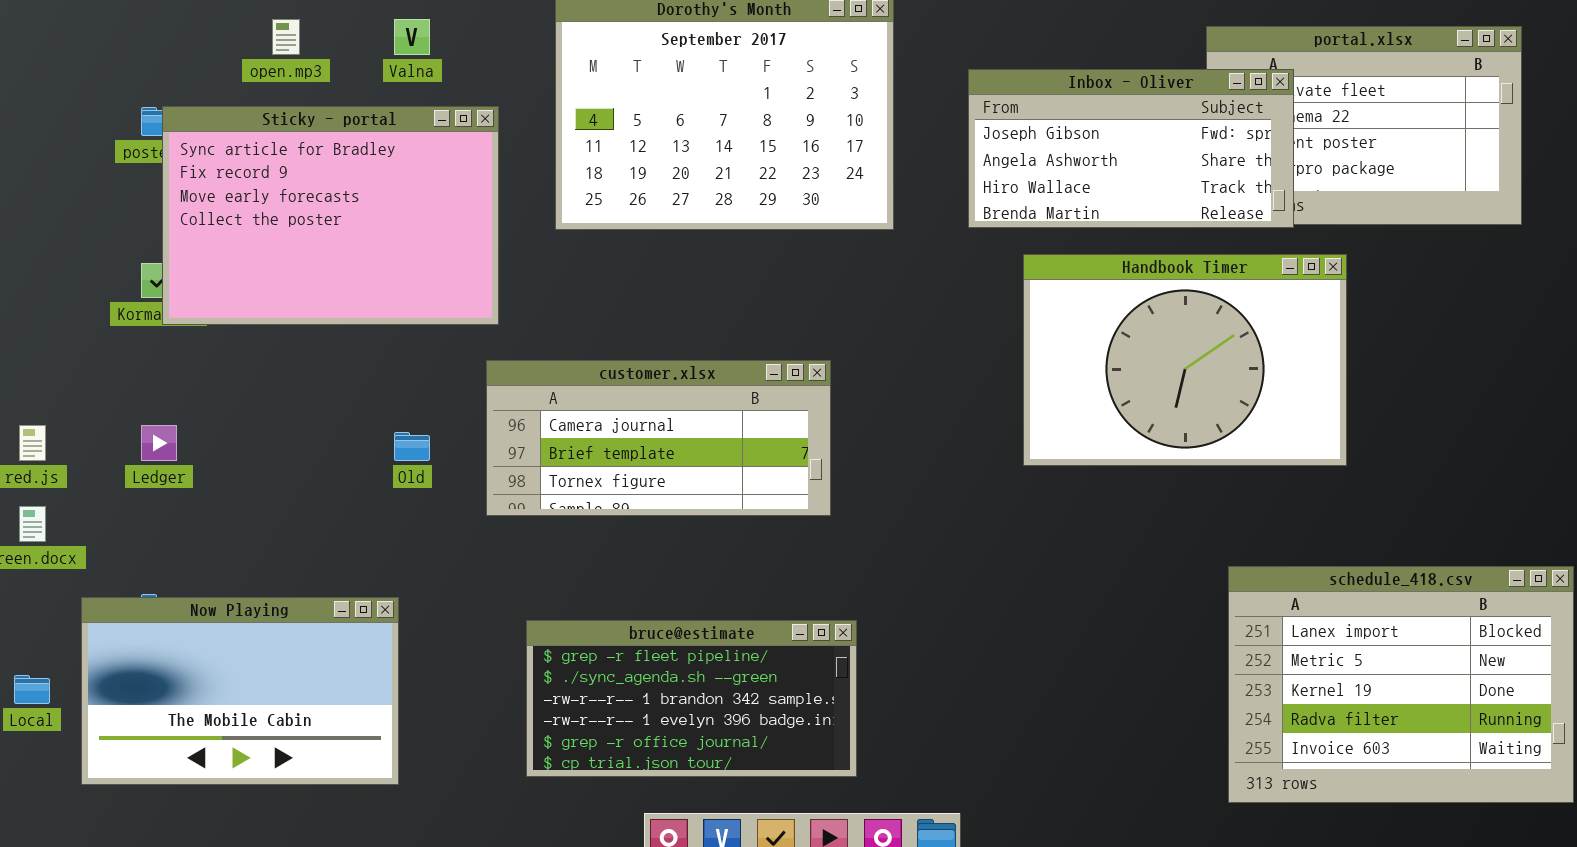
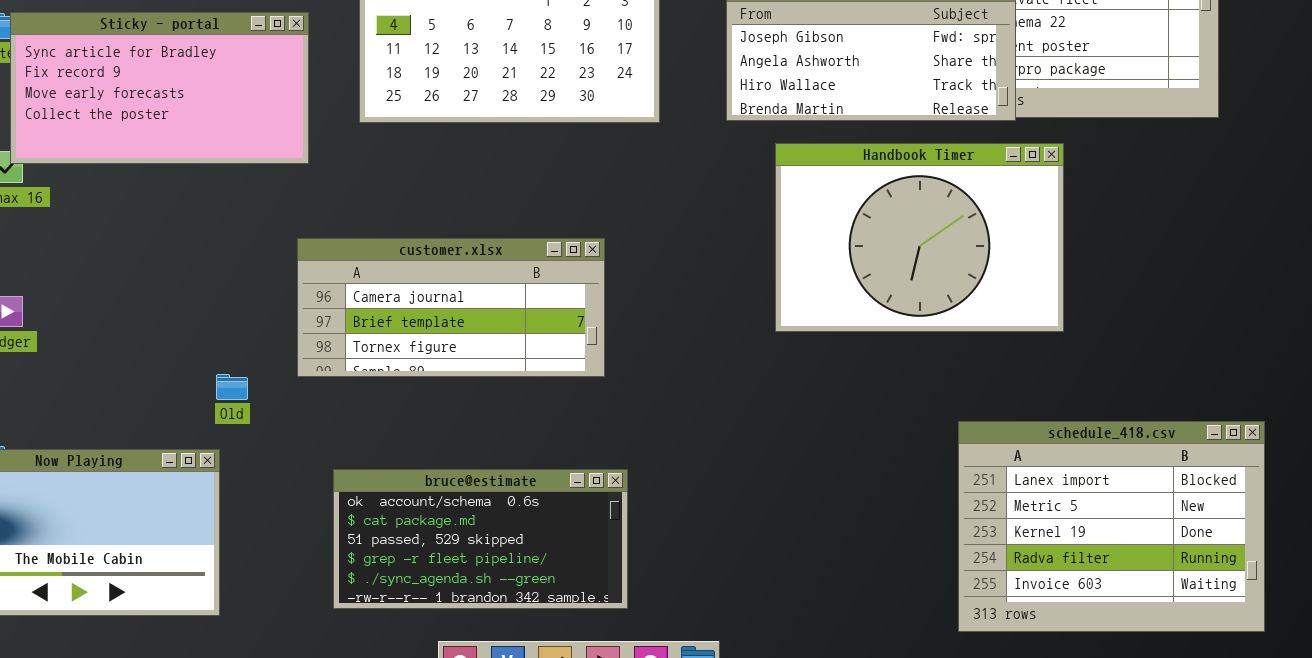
Sticky - portal: [162,106,499,325] -> [10,12,309,164], resized
Old: [394,432,430,461] -> [216,374,248,400], moved
bruce@estimate: [526,620,857,777] -> [333,469,628,609], scrolled up 3 rows

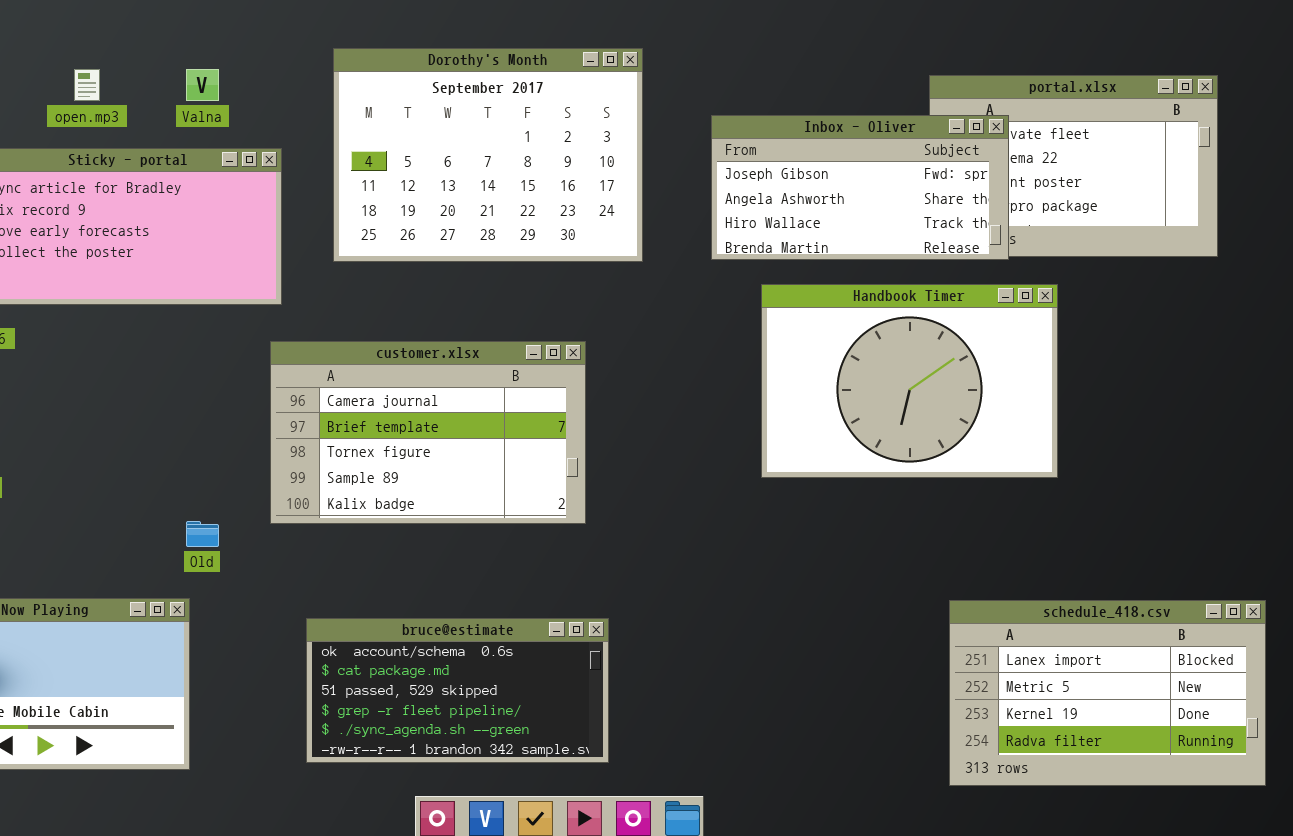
customer.xlsx: [297,238,605,377] -> [270,341,586,524], resized
schedule_418.csv: [958,421,1265,632] -> [949,600,1266,786], resized

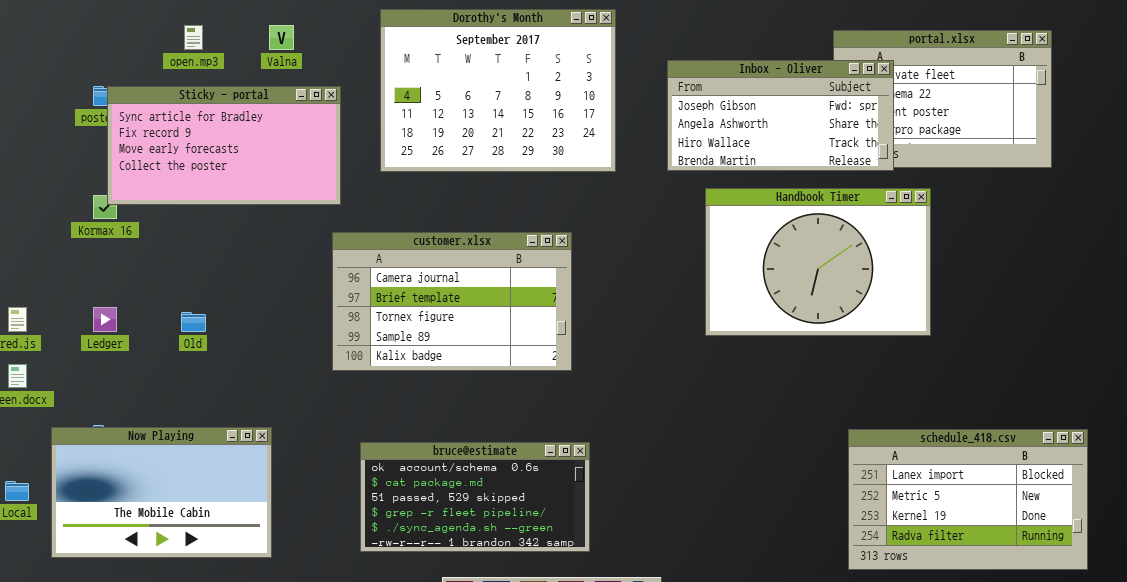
Old: [186,521,219,547] -> [181,312,206,332], moved

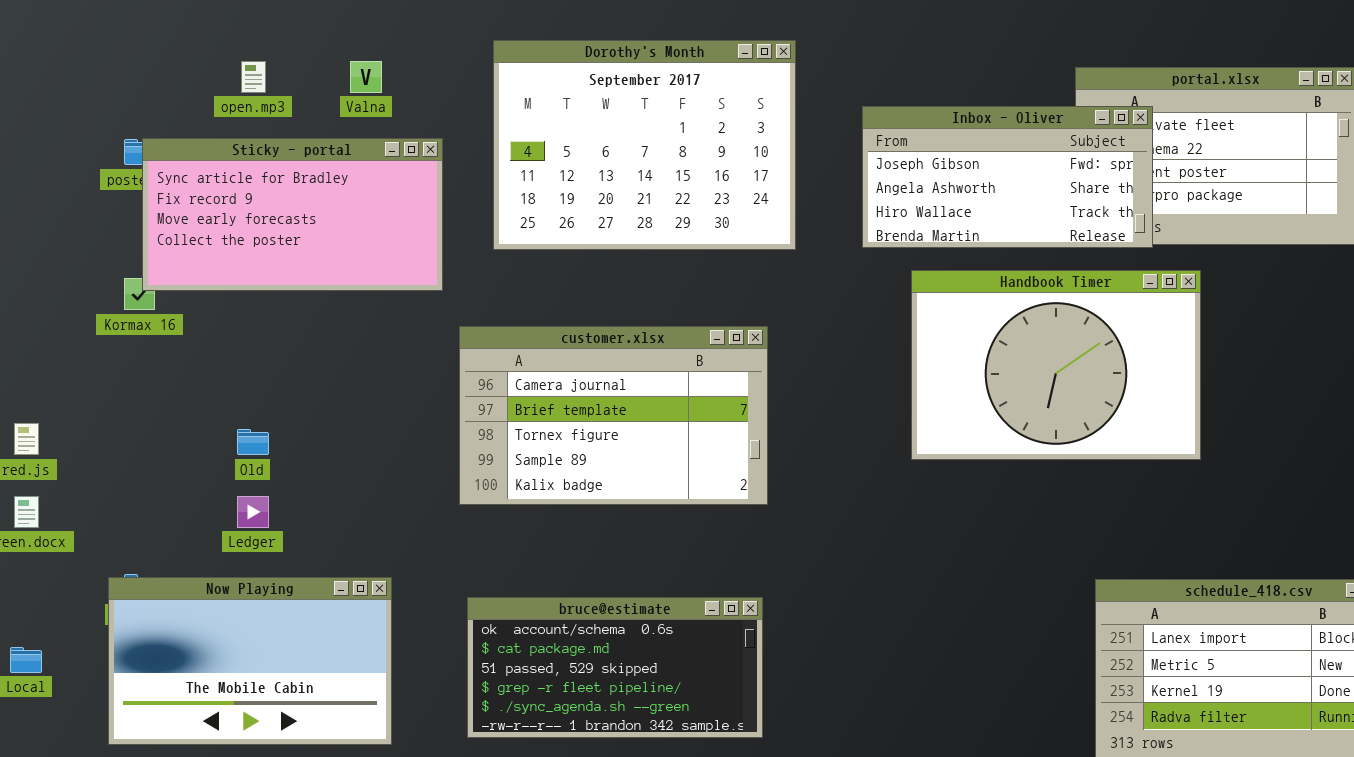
customer.xlsx: [332,232,572,371] -> [459,326,768,505], moved
Ledger: [93,307,117,332] -> [237,496,269,528], moved
Now Playing: [51,427,272,558] -> [108,577,392,745], moved

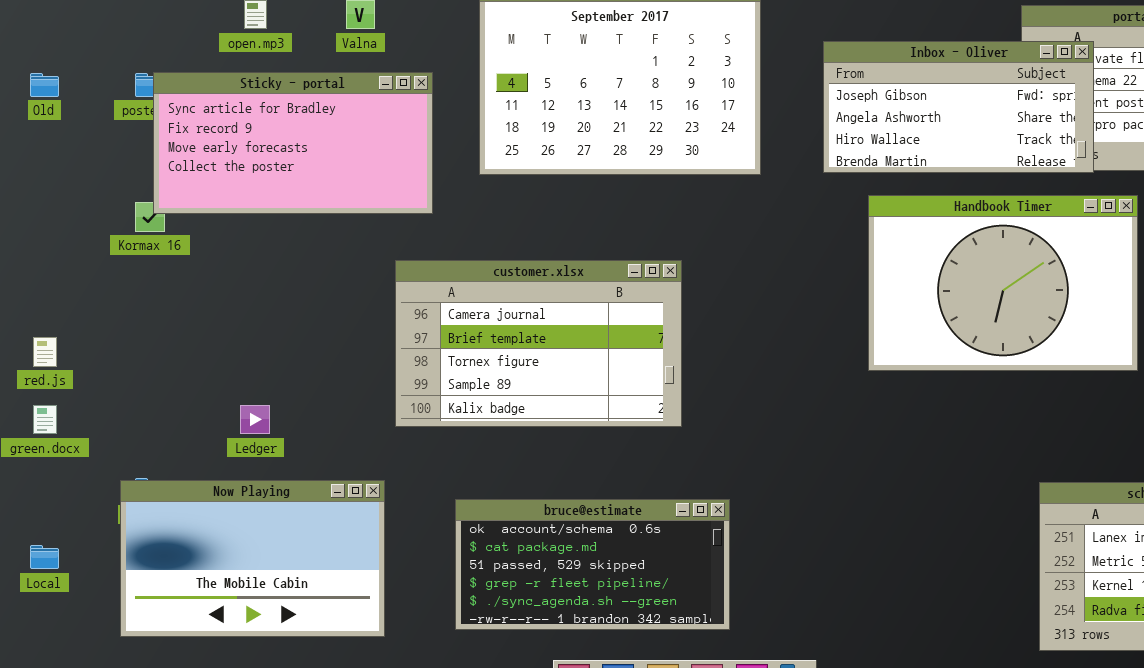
customer.xlsx: [459,326,768,505] -> [395,260,682,427], moved
Old: [237,429,269,455] -> [30,73,59,97], moved

